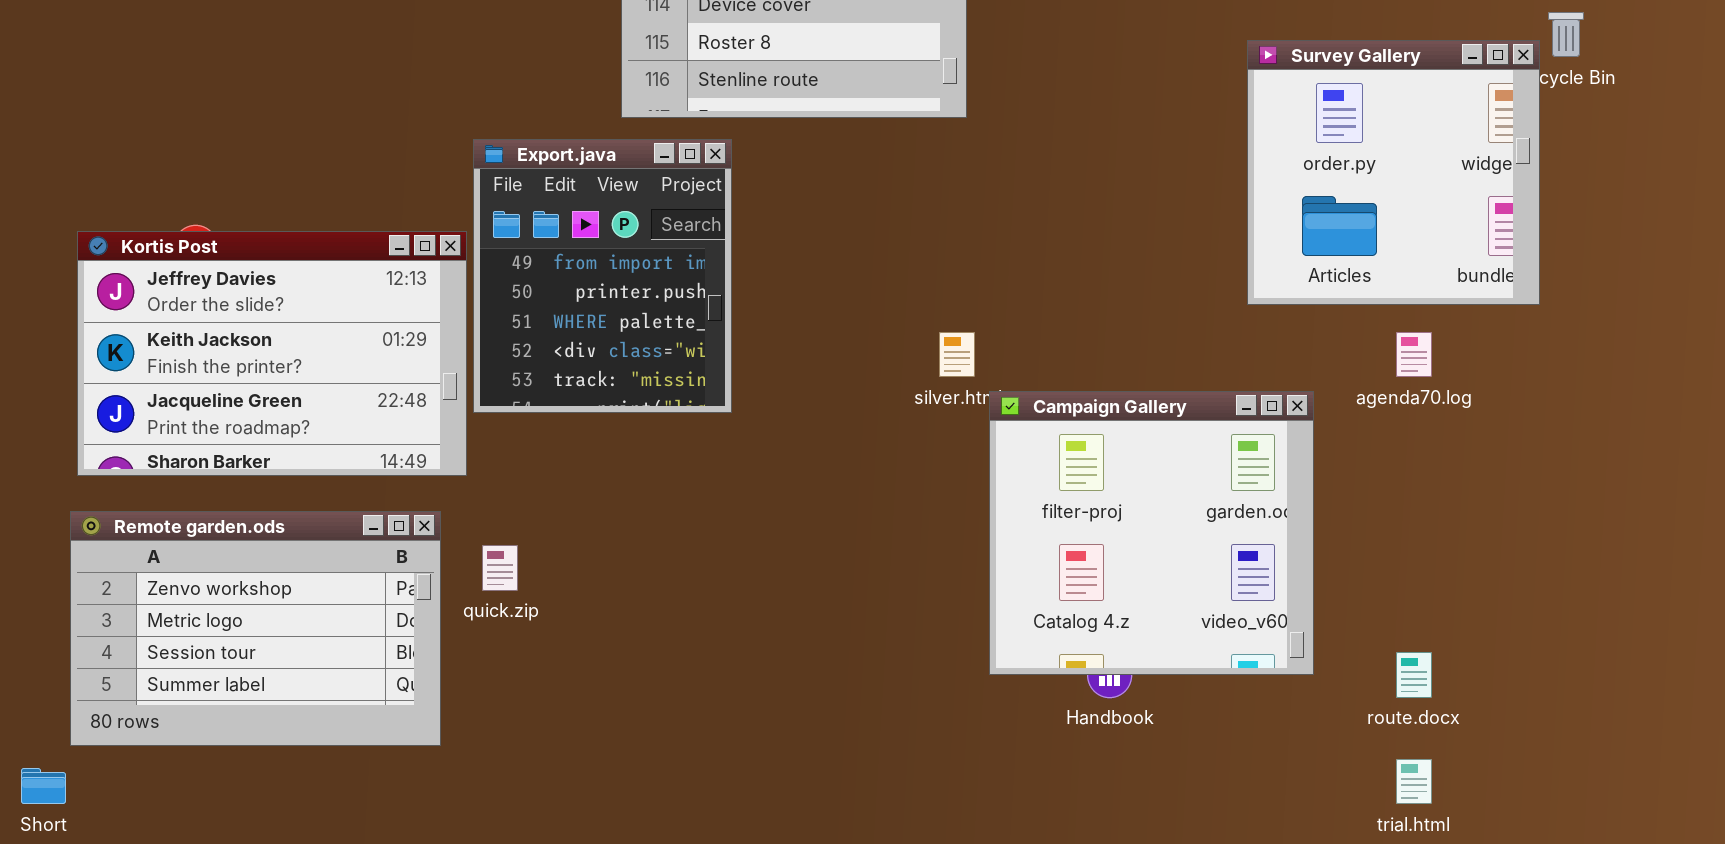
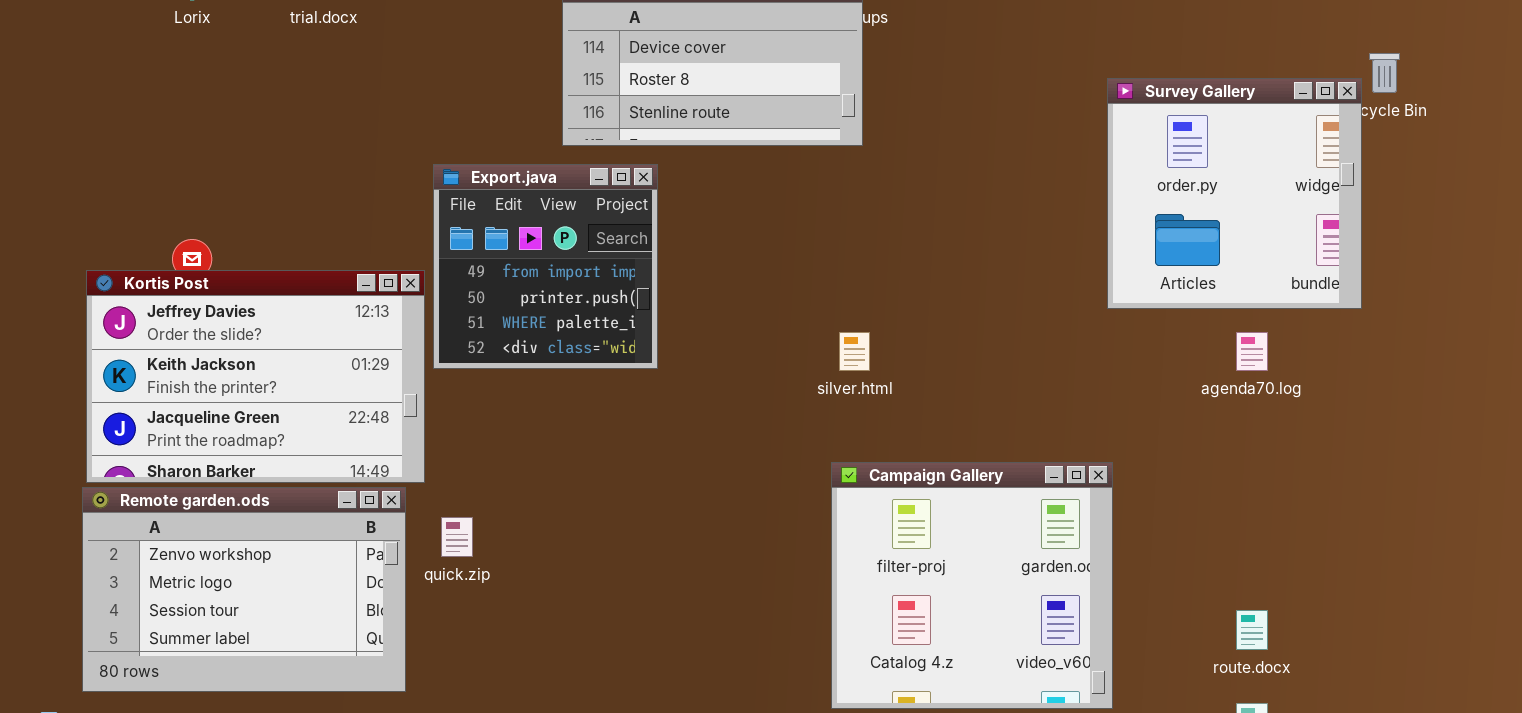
Export.java: [473,139,732,413] -> [433,164,658,369], resized
Kortis Post: [77,231,467,476] -> [86,270,425,483], moved
Campaign Gallery: [989,391,1314,675] -> [831,462,1113,709], moved

